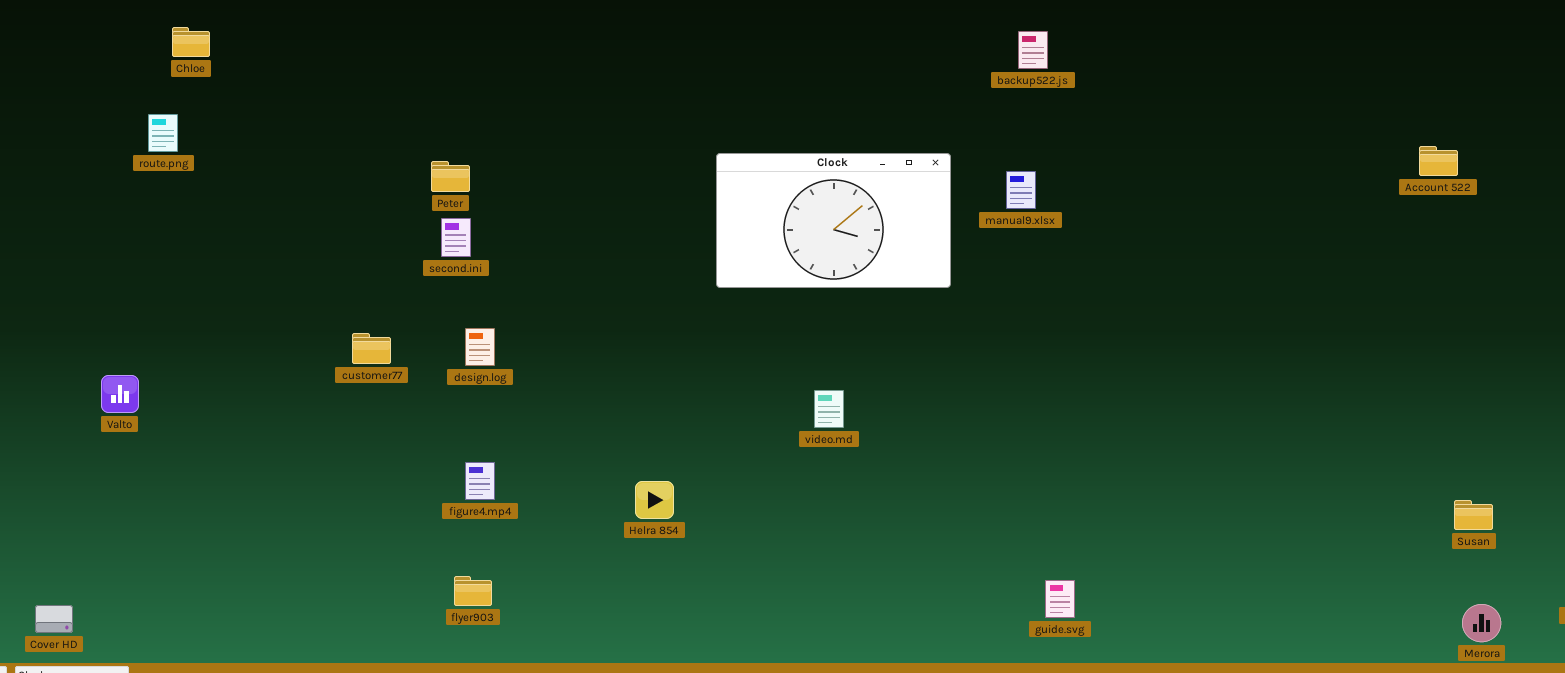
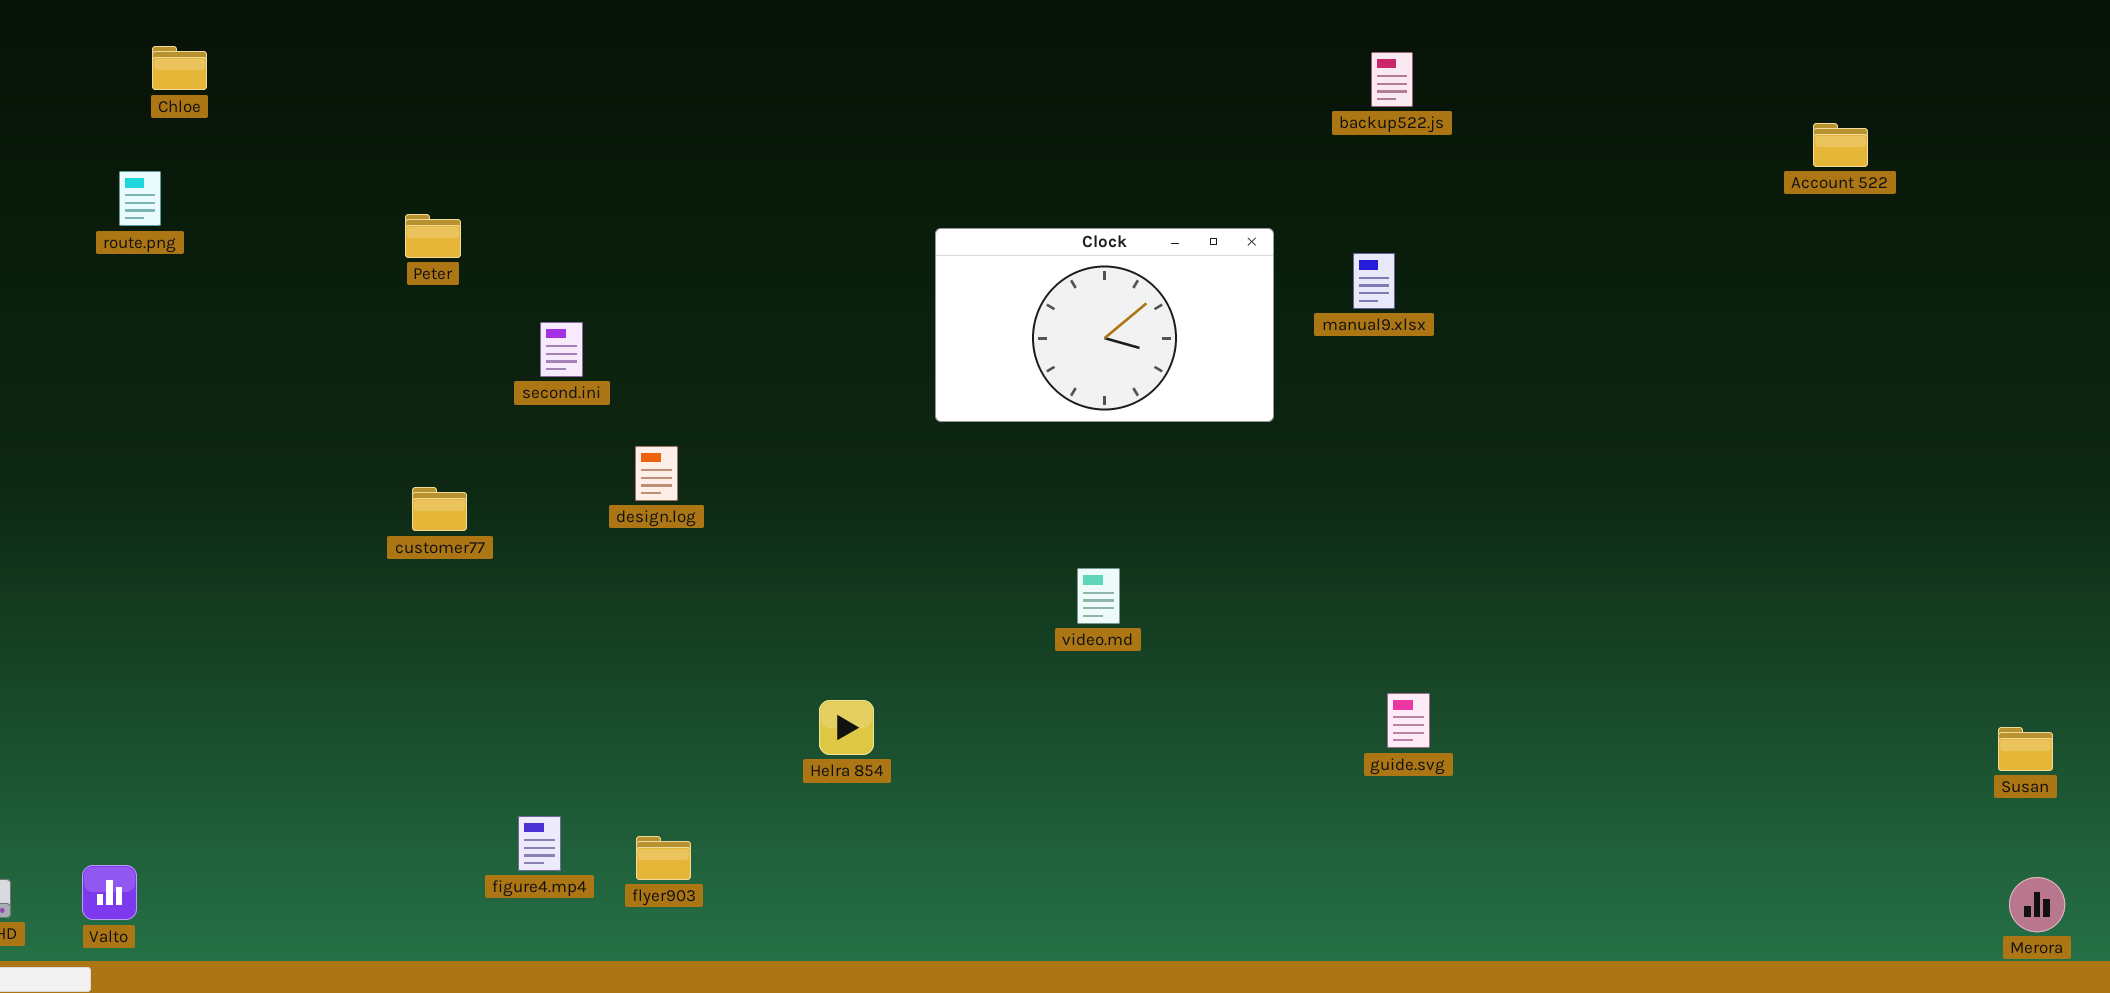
Account 522: [1419,146,1458,176] -> [1813,123,1868,167], moved
Peter: [431,161,470,192] -> [405,214,461,258], moved
design.log: [465,328,495,366] -> [635,446,678,501], moved
Valto: [101,375,139,413] -> [82,865,137,920], moved
figure4.mp4: [465,462,495,500] -> [518,816,561,871], moved
flyer903: [454,576,492,606] -> [636,836,691,880], moved
guide.svg: [1045,580,1075,618] -> [1387,693,1430,748], moved

